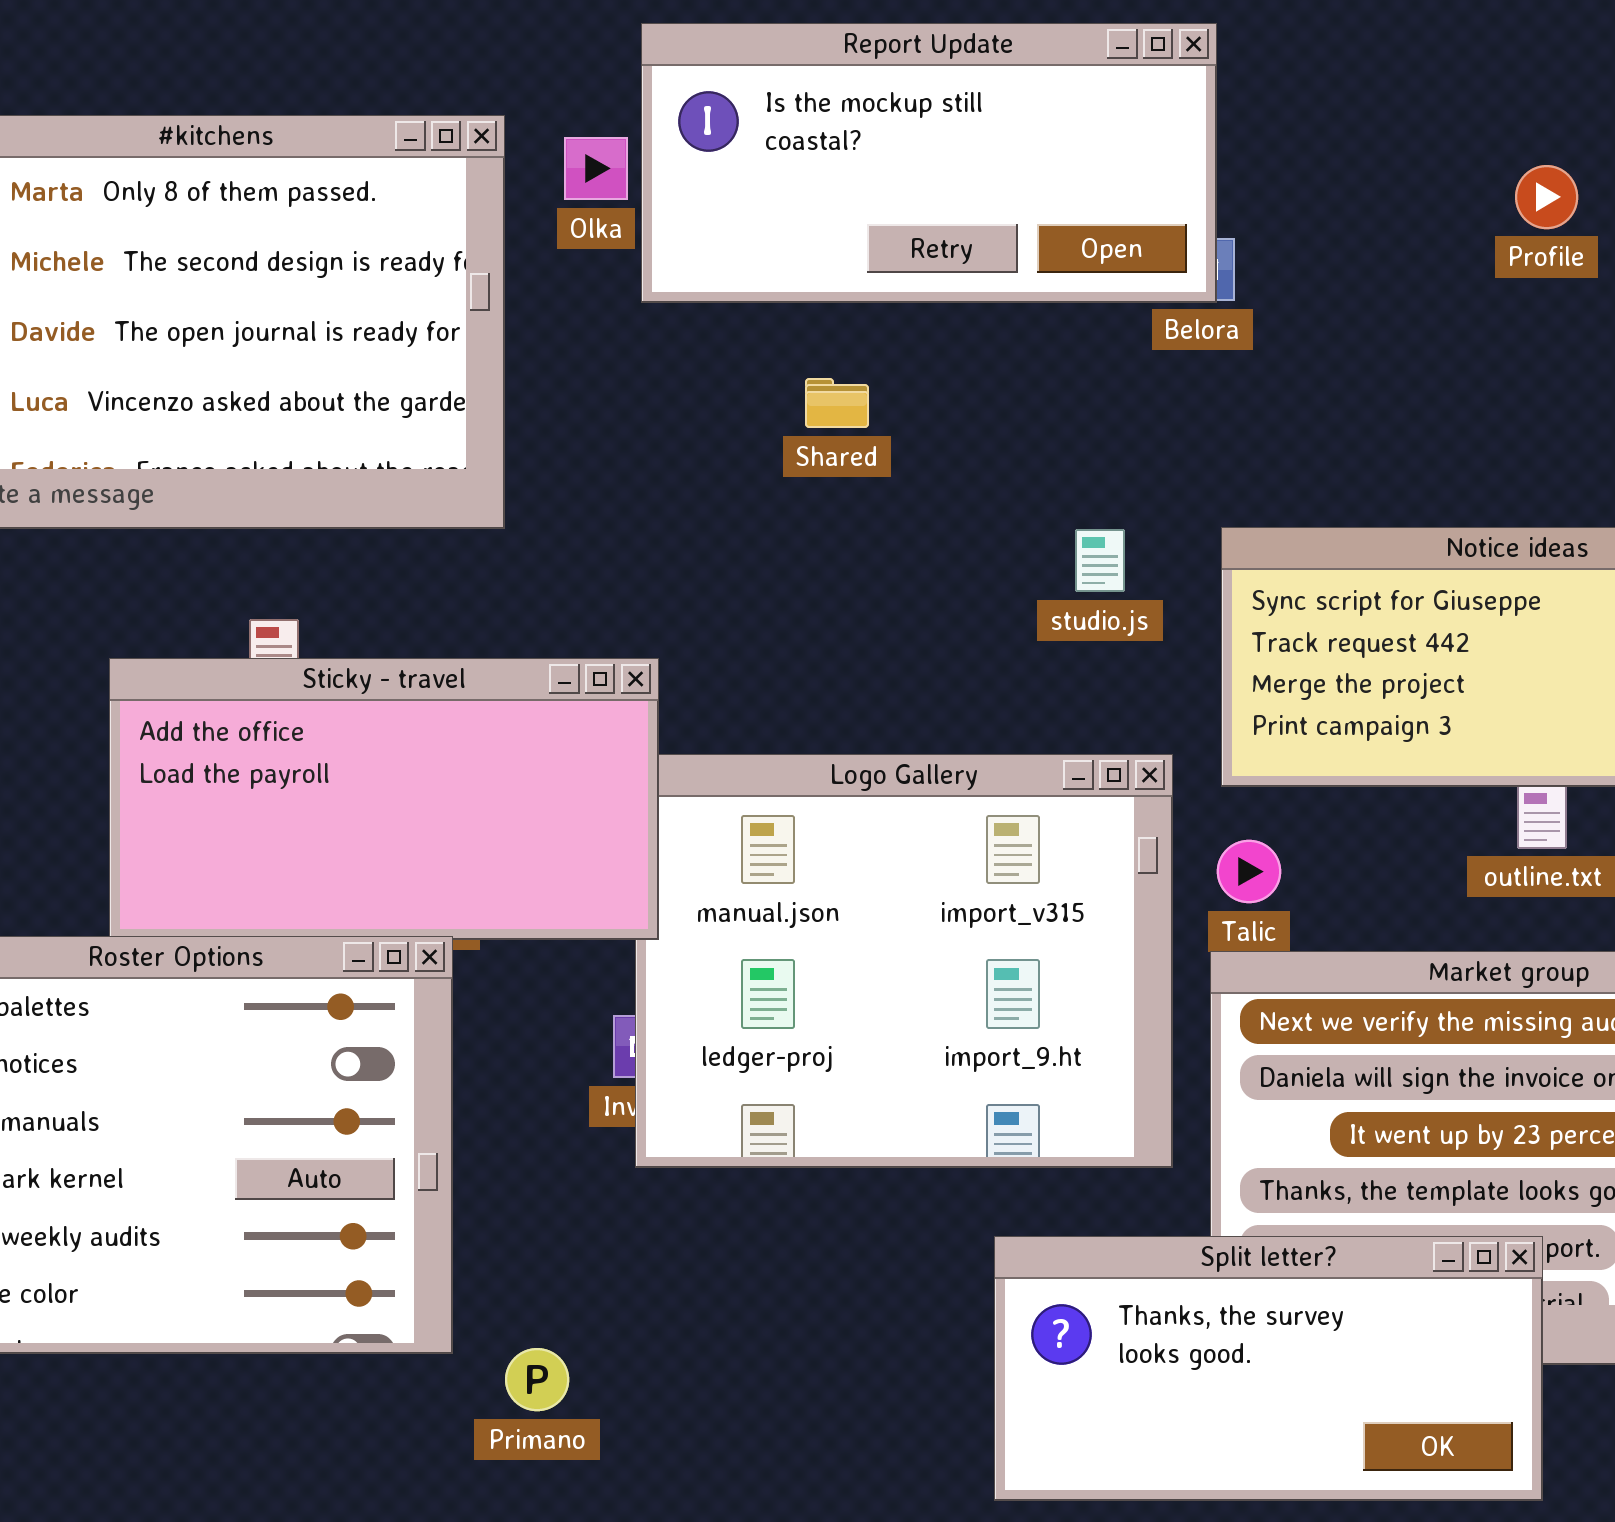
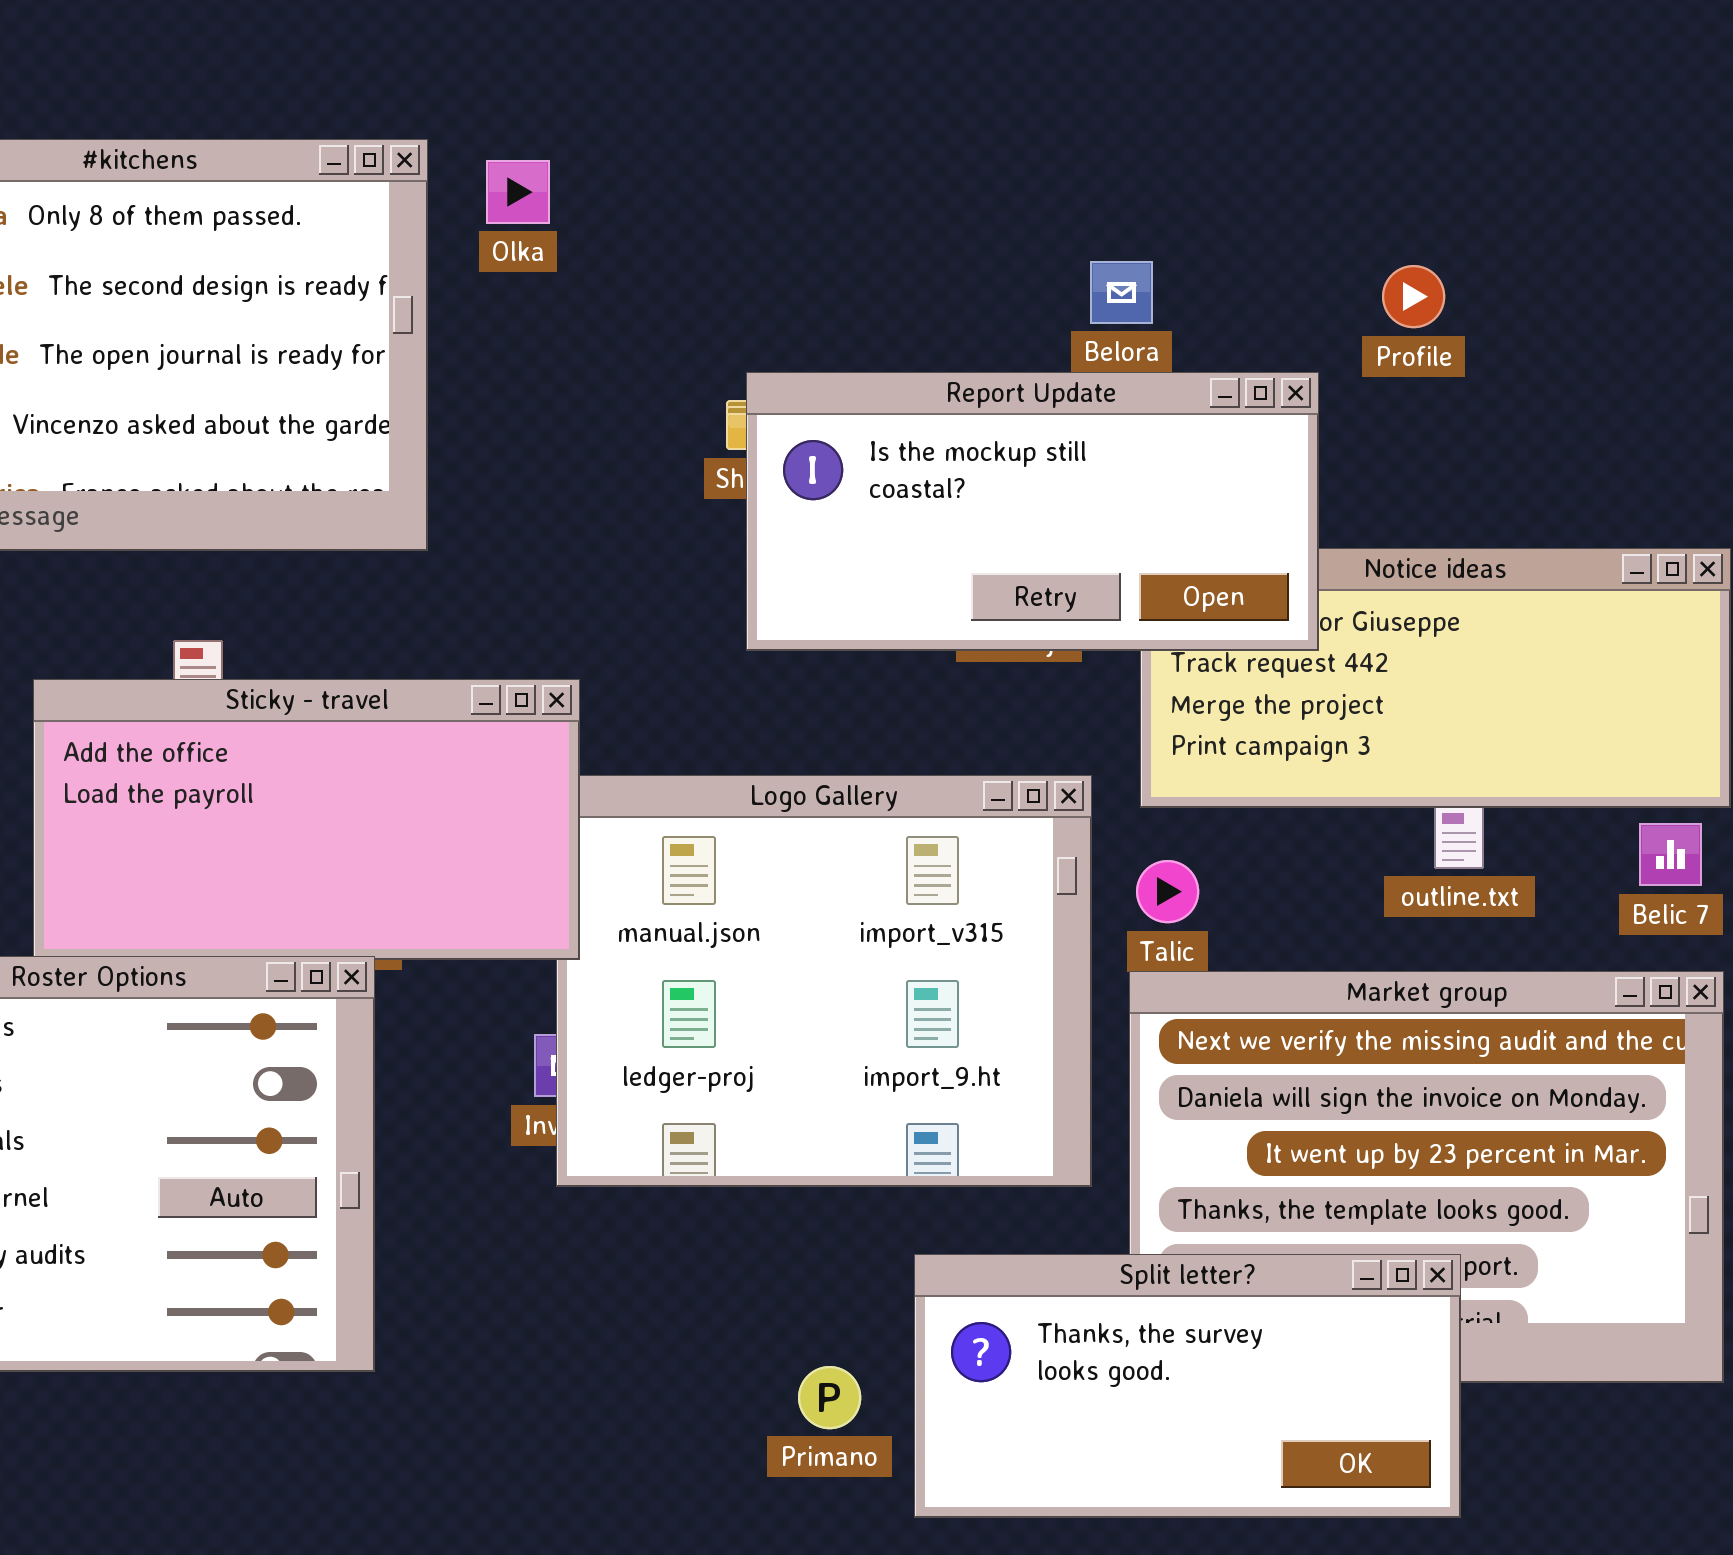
Report Update: [641,23,1217,303] -> [746,372,1319,651], moved
Profile: [1515,165,1578,229] -> [1382,265,1445,328], moved
Primano: [505,1348,569,1411] -> [798,1366,861,1429], moved

